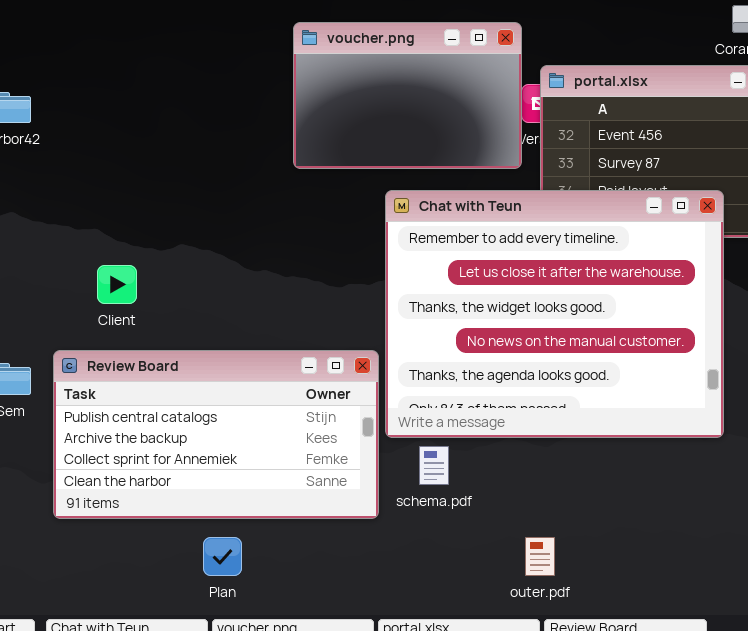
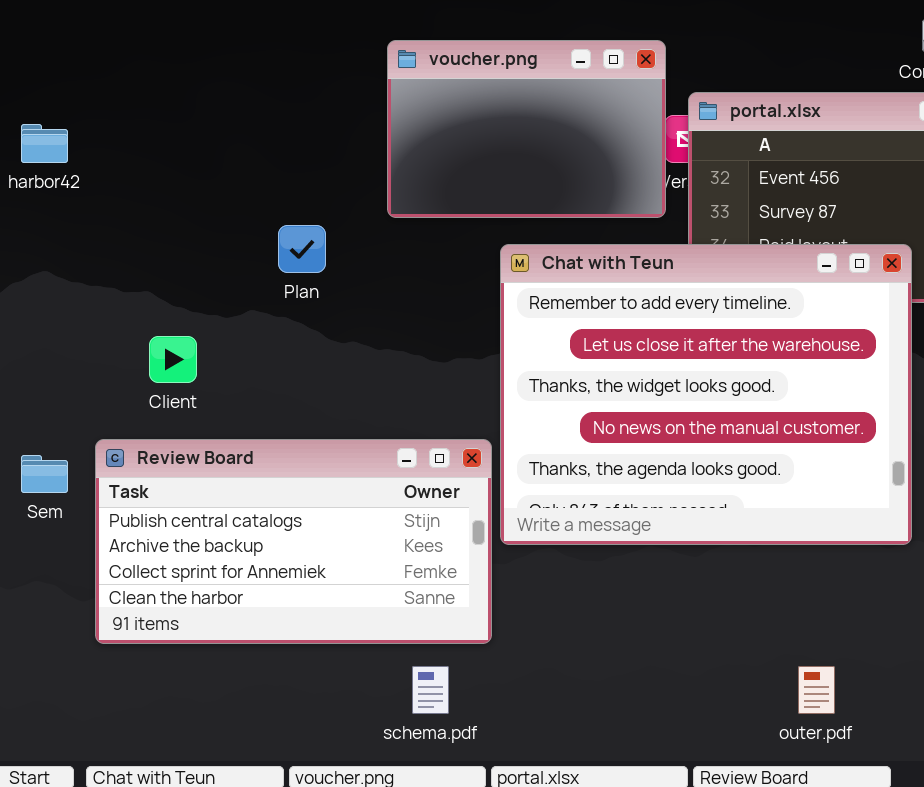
schema.pdf: [419,446,449,485] -> [412,666,449,714], moved
Plan: [203,537,242,576] -> [278,225,326,273], moved
outer.pdf: [525,537,555,576] -> [798,666,835,714], moved

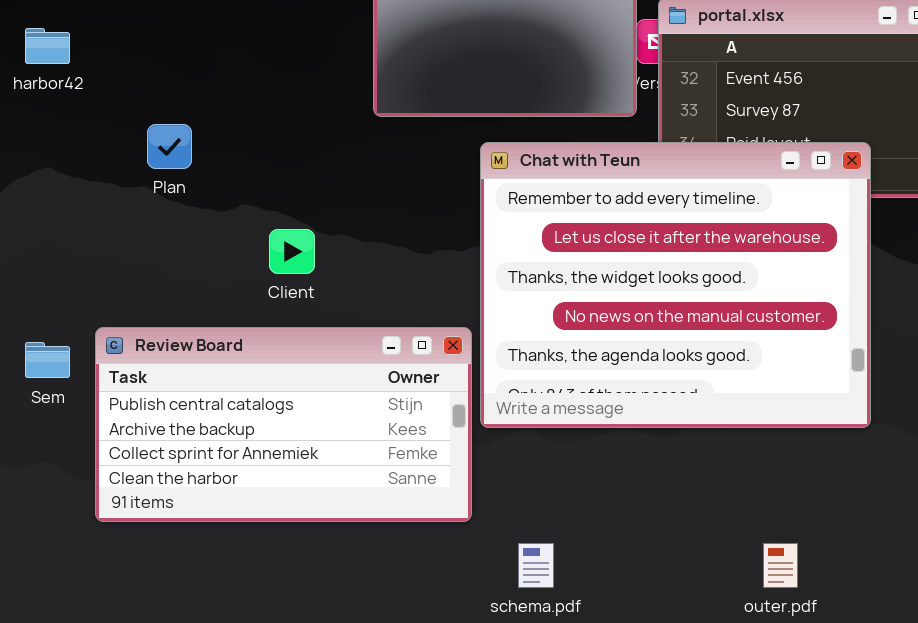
Plan: [278,225,326,273] -> [147,124,192,169], moved
Client: [149,336,197,383] -> [269,229,315,274], moved
schema.pdf: [412,666,449,714] -> [518,543,554,588], moved

